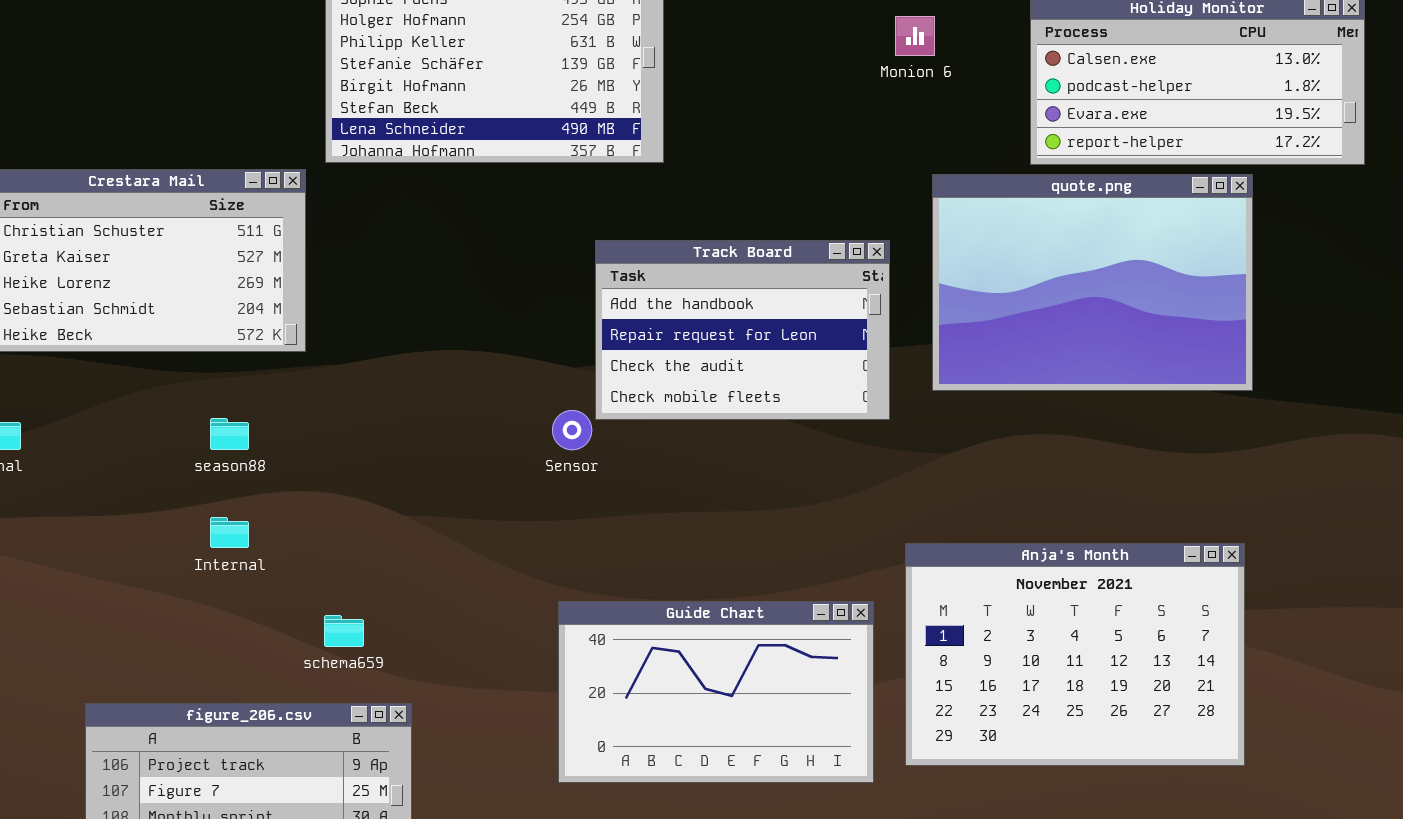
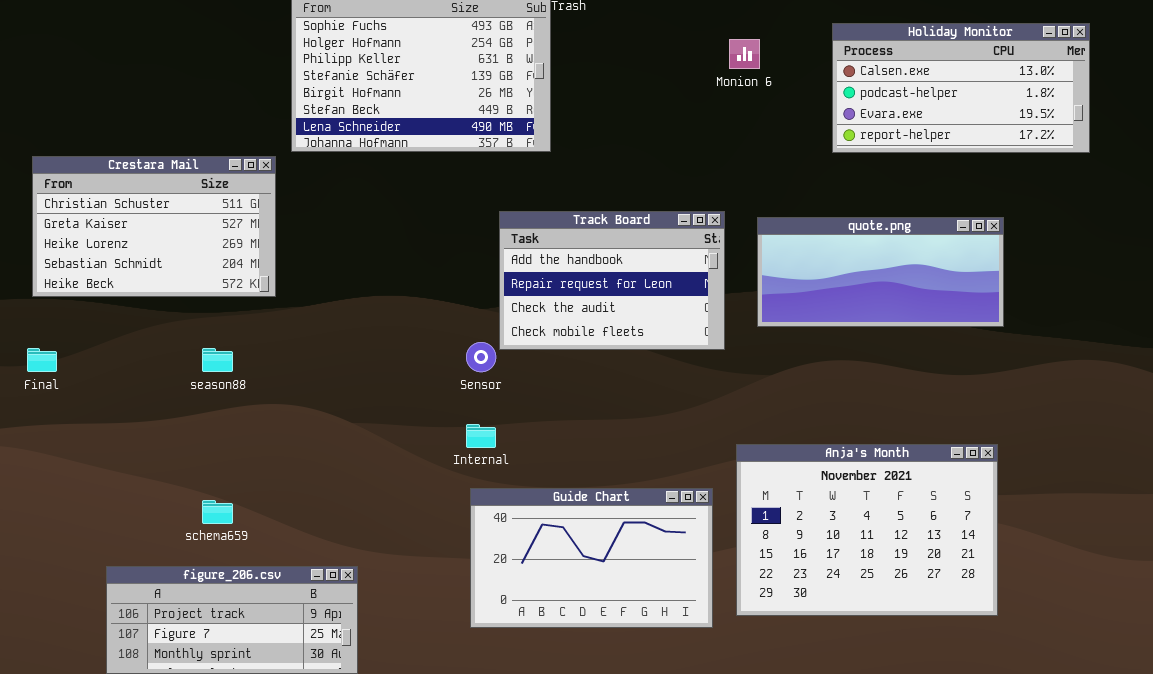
quote.png: [932,174,1253,391] -> [757,217,1004,327], resized
Internal: [210,517,249,548] -> [466,424,496,448], moved
schema659: [324,615,364,647] -> [202,500,233,524], moved

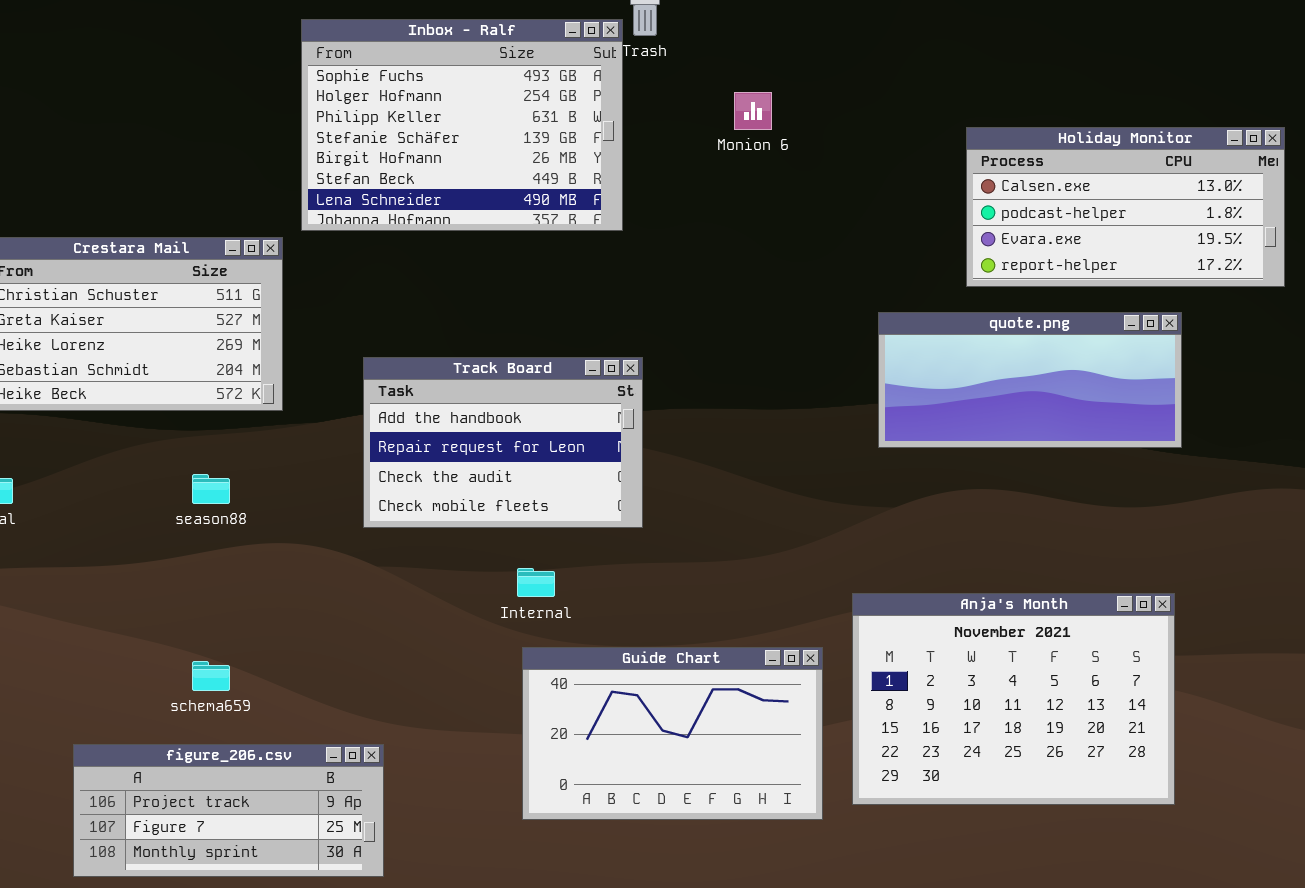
Holiday Monitor: [832,23,1090,153] -> [966,127,1285,287], moved
Monion 6: [729,39,760,69] -> [734,92,772,130], moved
Track Board: [499,211,725,350] -> [363,357,643,528], moved

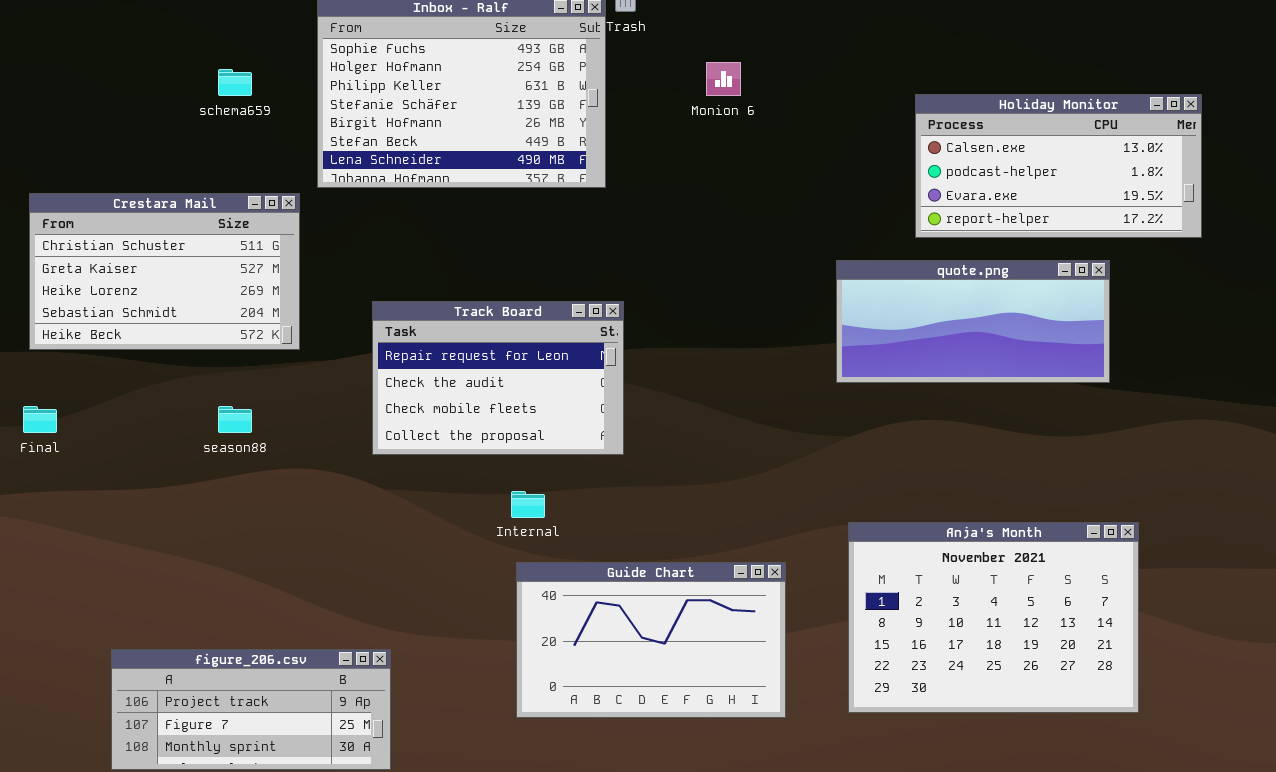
Track Board: [363,357,643,528] -> [372,301,624,455], scrolled down 1 row
Anja's Month: [852,593,1175,805] -> [848,522,1139,713], moved
schema659: [192,661,230,691] -> [218,69,252,96], moved

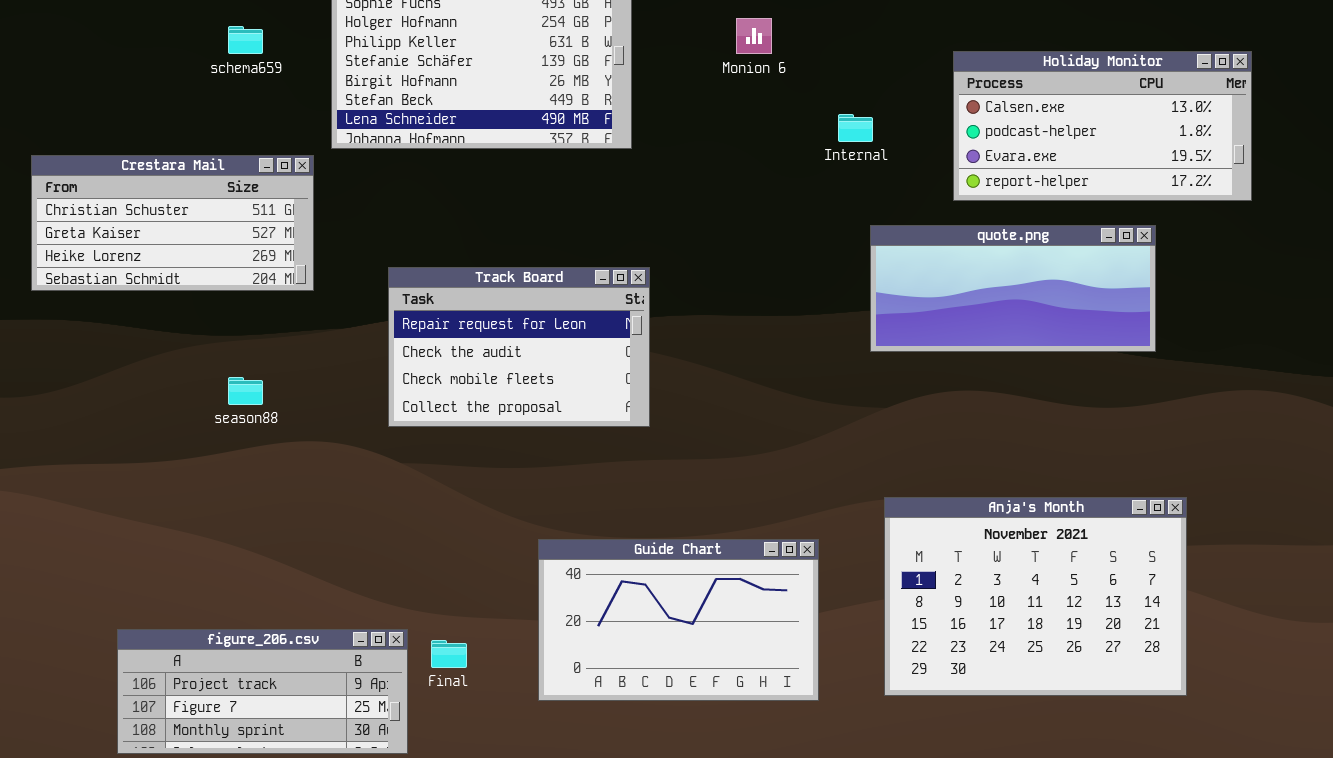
Crestara Mail: [29,193,300,350] -> [31,155,314,291], resized
Final: [23,406,57,433] -> [431,640,467,668], moved
Internal: [511,491,545,518] -> [838,114,873,142], moved

